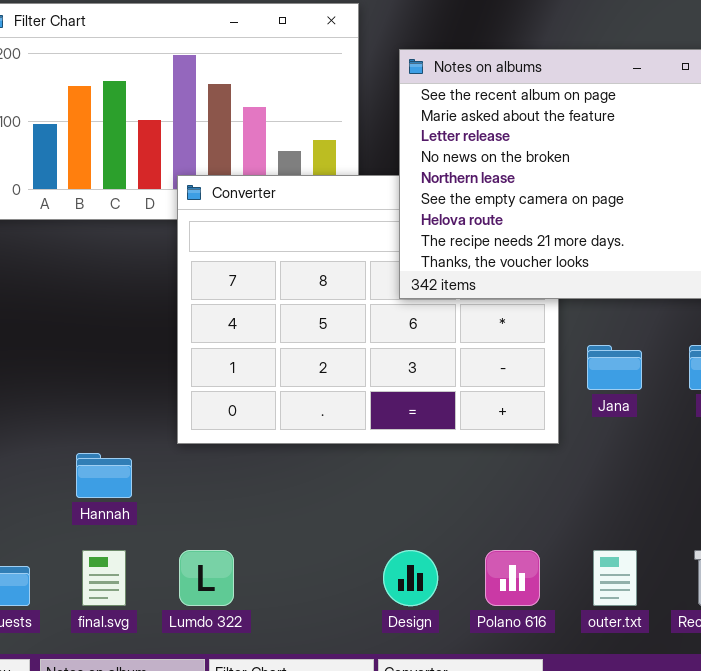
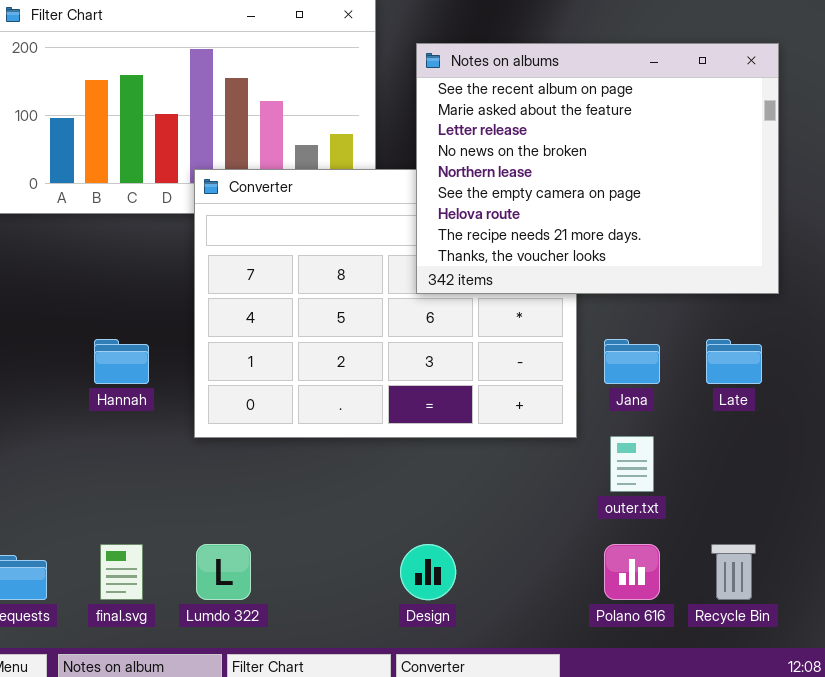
Hannah: [76,453,132,498] -> [94,339,149,384], moved
Polano 616: [485,550,540,606] -> [604,544,660,600], moved
outer.txt: [593,550,637,606] -> [610,436,654,492], moved

